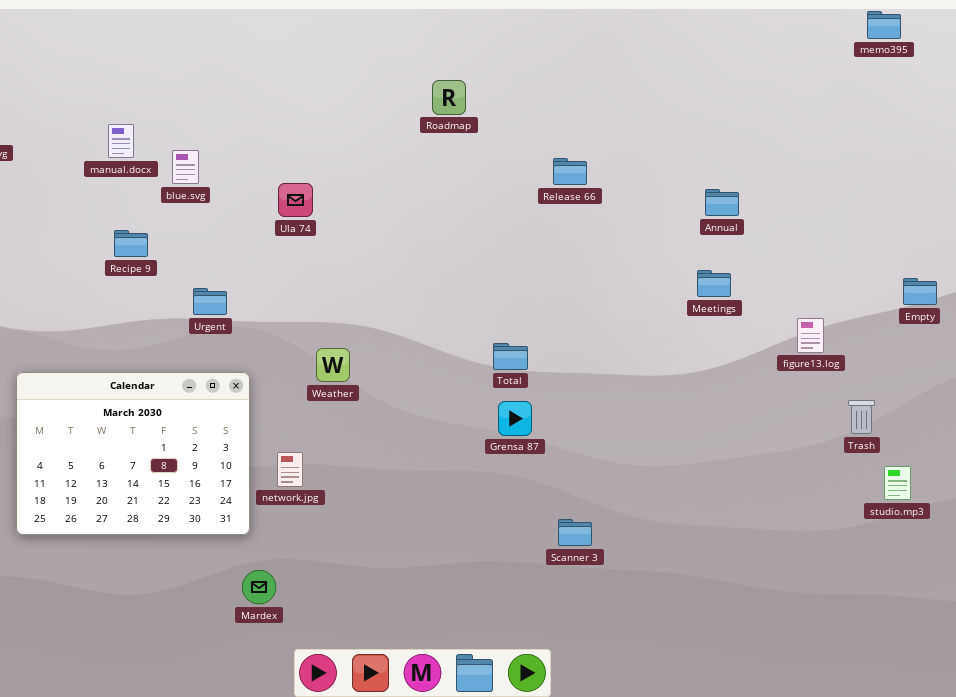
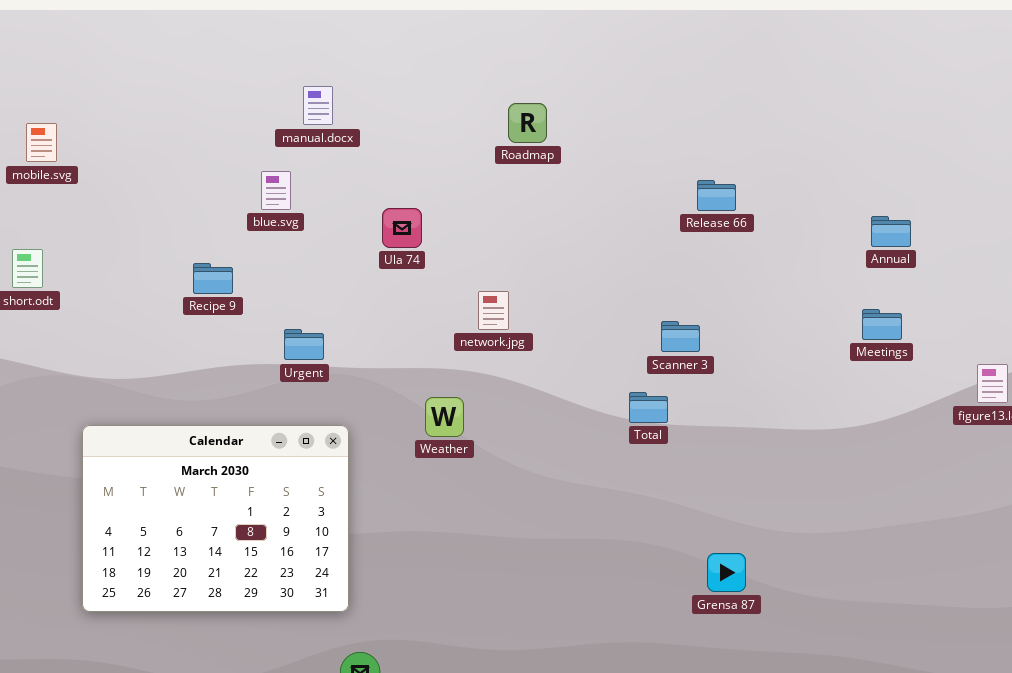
Roadmap: [432,80,466,115] -> [508,103,547,143], moved
manual.docx: [108,124,134,158] -> [303,86,333,125], moved
Grensa 87: [498,401,532,436] -> [707,553,746,592], moved
network.jpg: [277,452,303,487] -> [478,291,509,330], moved
Scanner 3: [558,519,592,546] -> [661,321,700,352], moved

